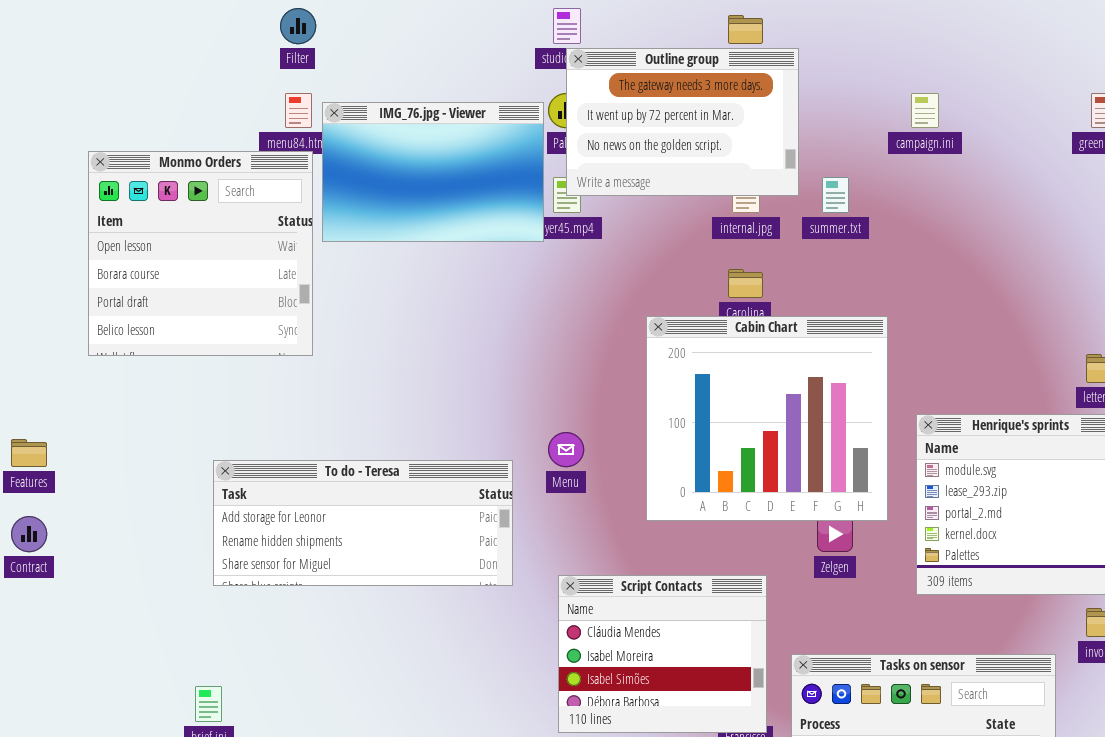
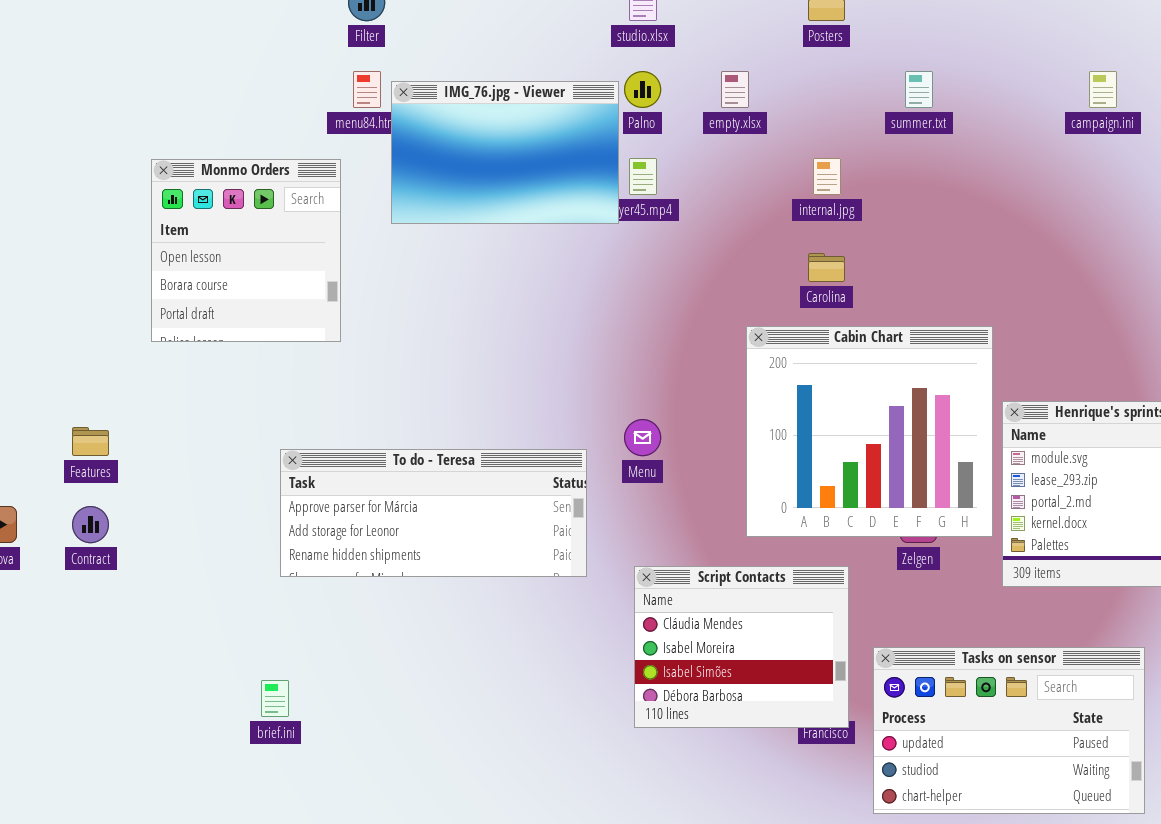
Outline group: [566,48,799,196] -> none, closed
campaign.ini: [911,93,939,128] -> [1089,71,1117,108], moved
Monmo Orders: [88,151,313,356] -> [151,159,341,342], resized
summer.txt: [822,177,849,213] -> [905,71,933,108], moved
Cabin Chart: [646,316,888,521] -> [746,326,993,537], moved
To do - Teresa: [213,460,513,586] -> [280,449,587,577], scrolled up 1 row

